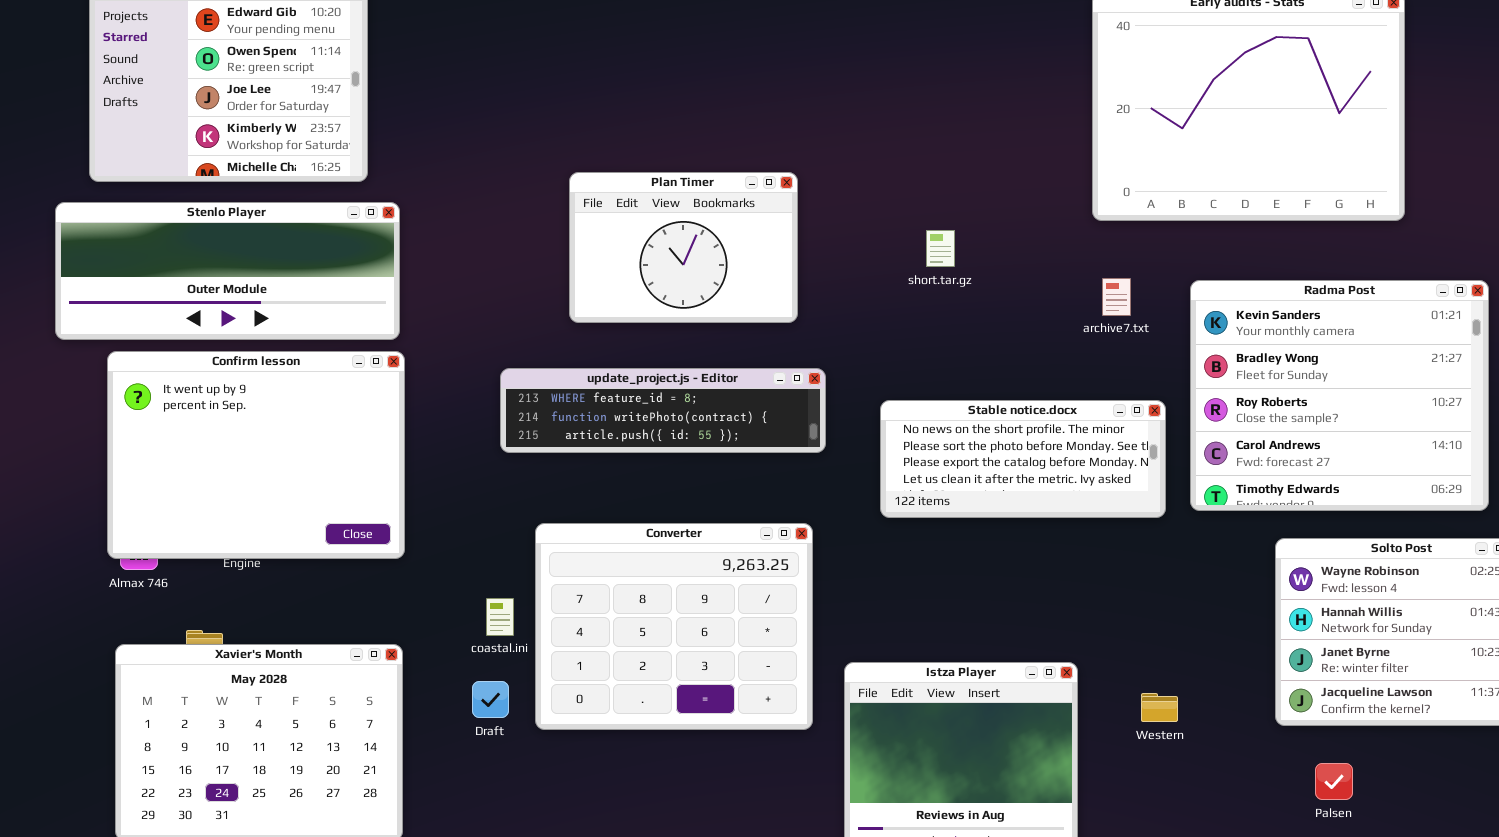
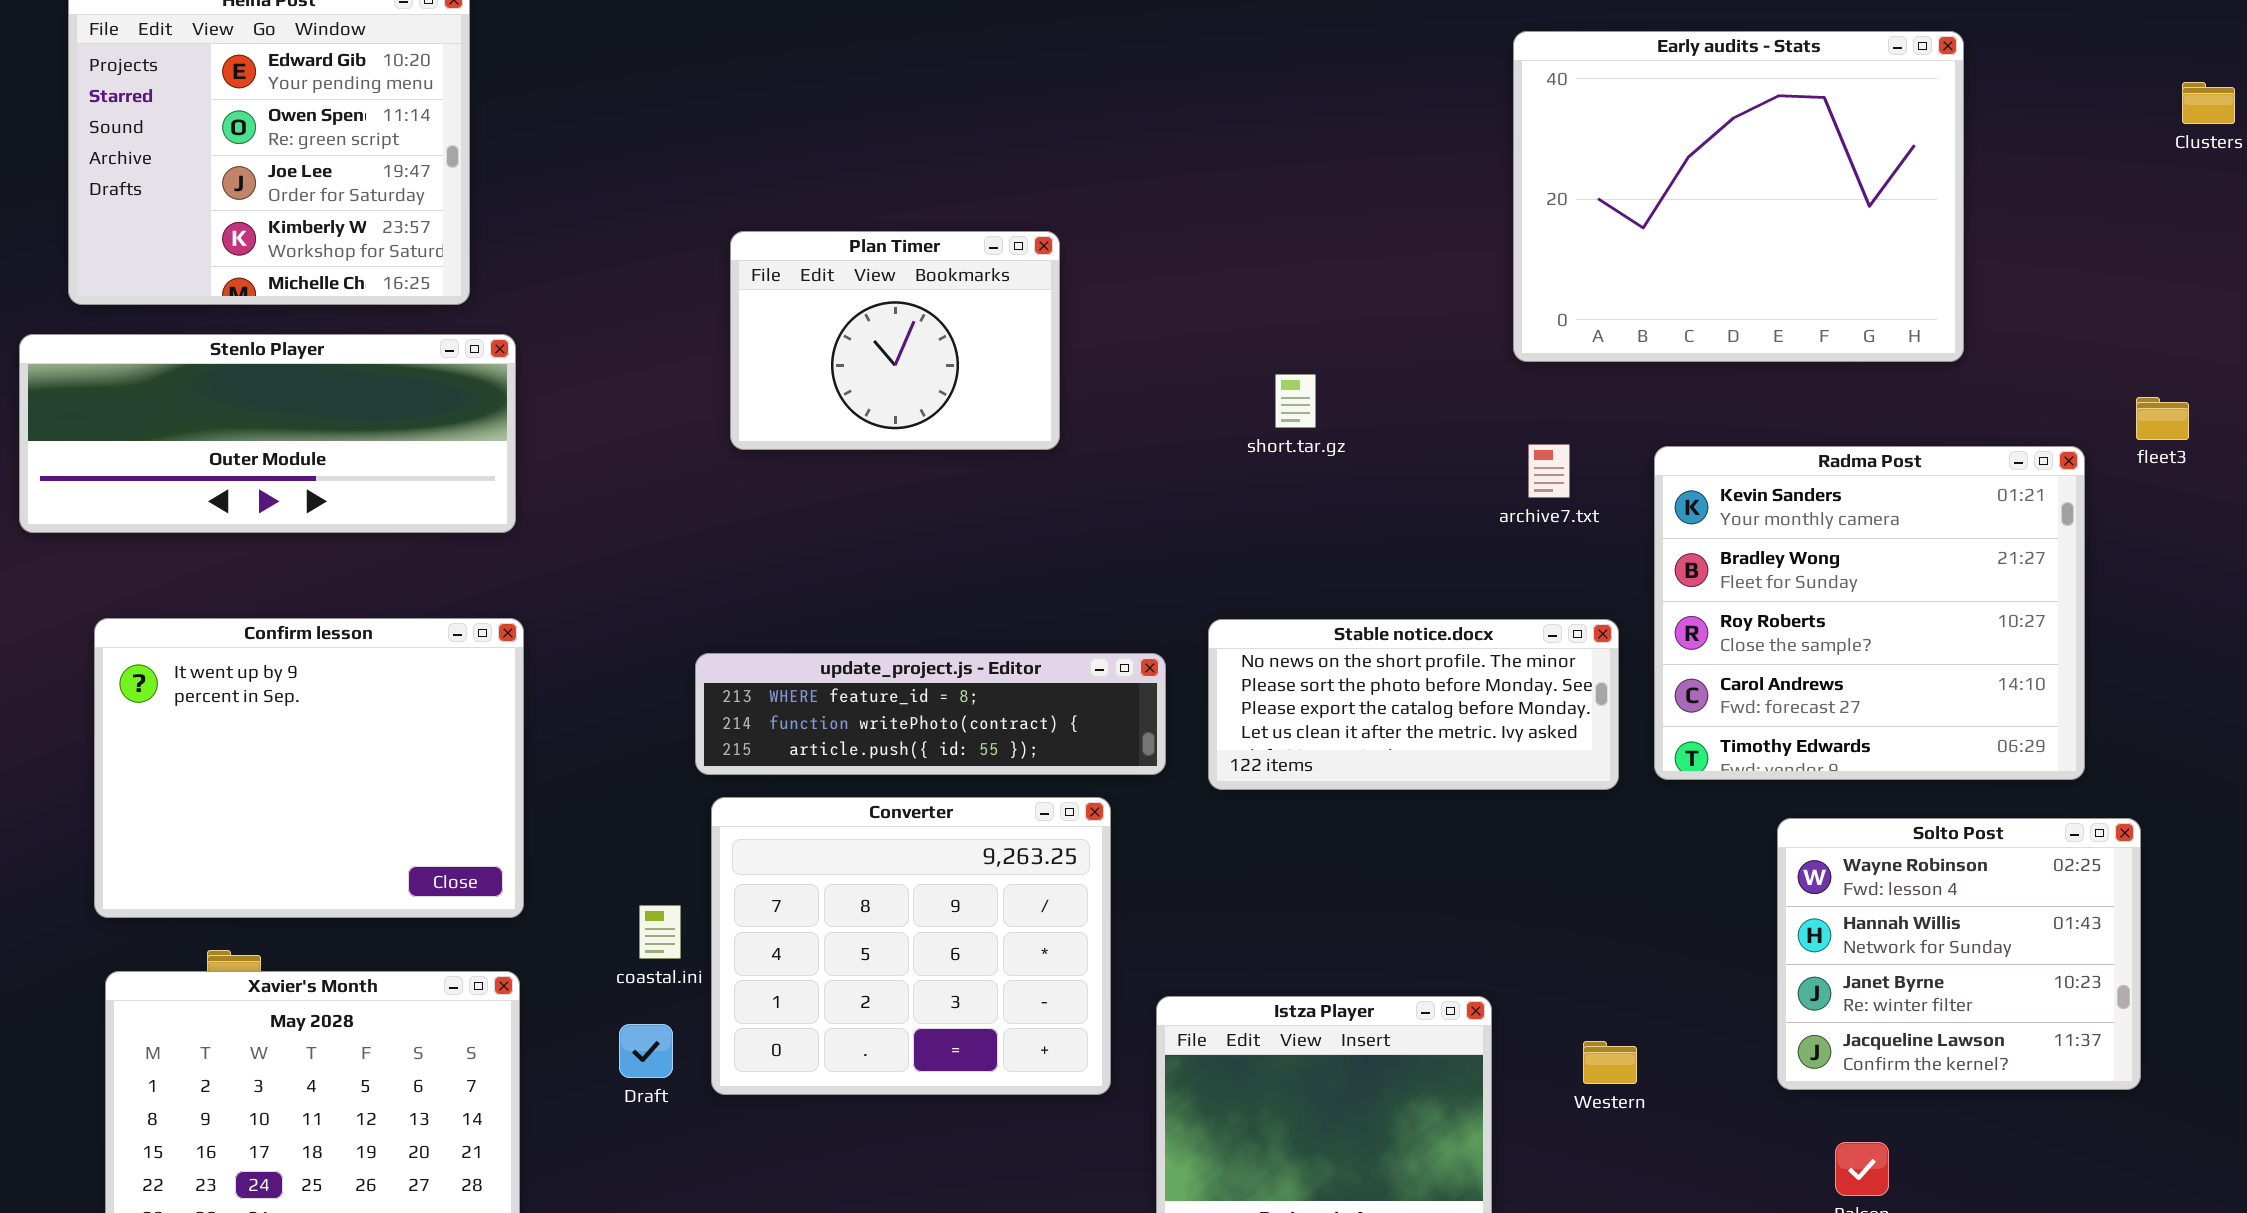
Plan Timer: [569,172,798,323] -> [730,231,1060,450], moved
Confirm lesson: [107,351,405,559] -> [94,618,524,918], moved
update_project.js - Editor: [500,368,826,453] -> [695,653,1166,775], moved

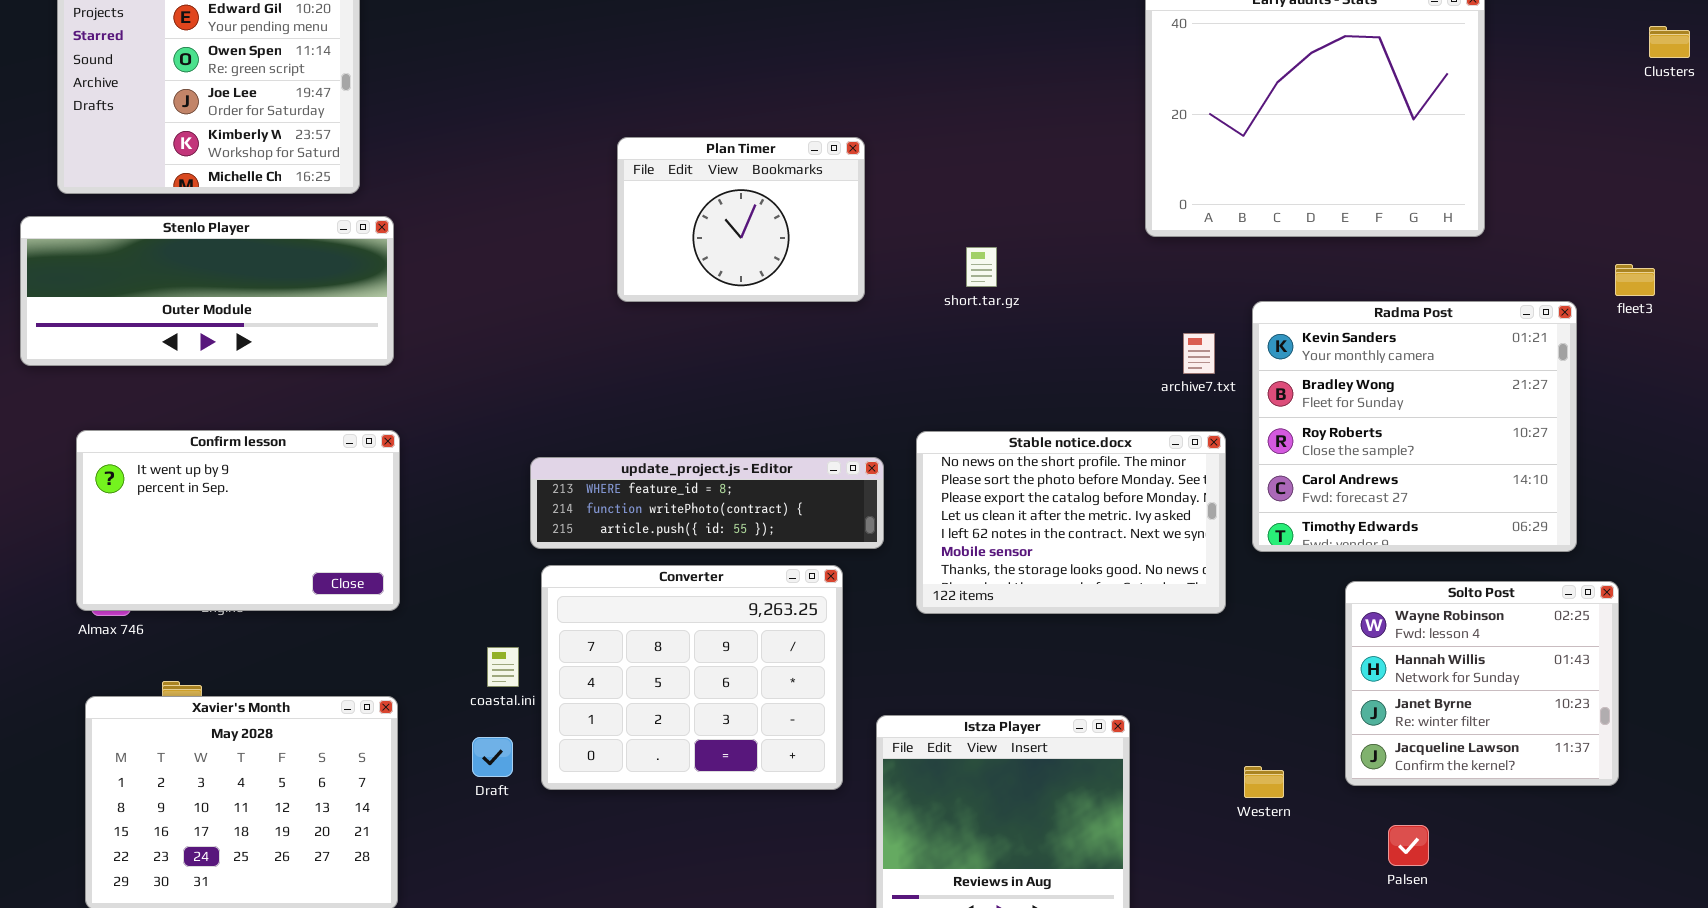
Plan Timer: [730,231,1060,450] -> [617,137,865,302], moved
archive7.txt: [1528,444,1570,498] -> [1183,333,1215,374], moved
Confirm lesson: [94,618,524,918] -> [76,430,400,611], resized
Stable notice.docx: [1208,619,1619,790] -> [916,431,1226,614], resized
Western: [1583,1041,1637,1084] -> [1244,766,1284,798], moved

